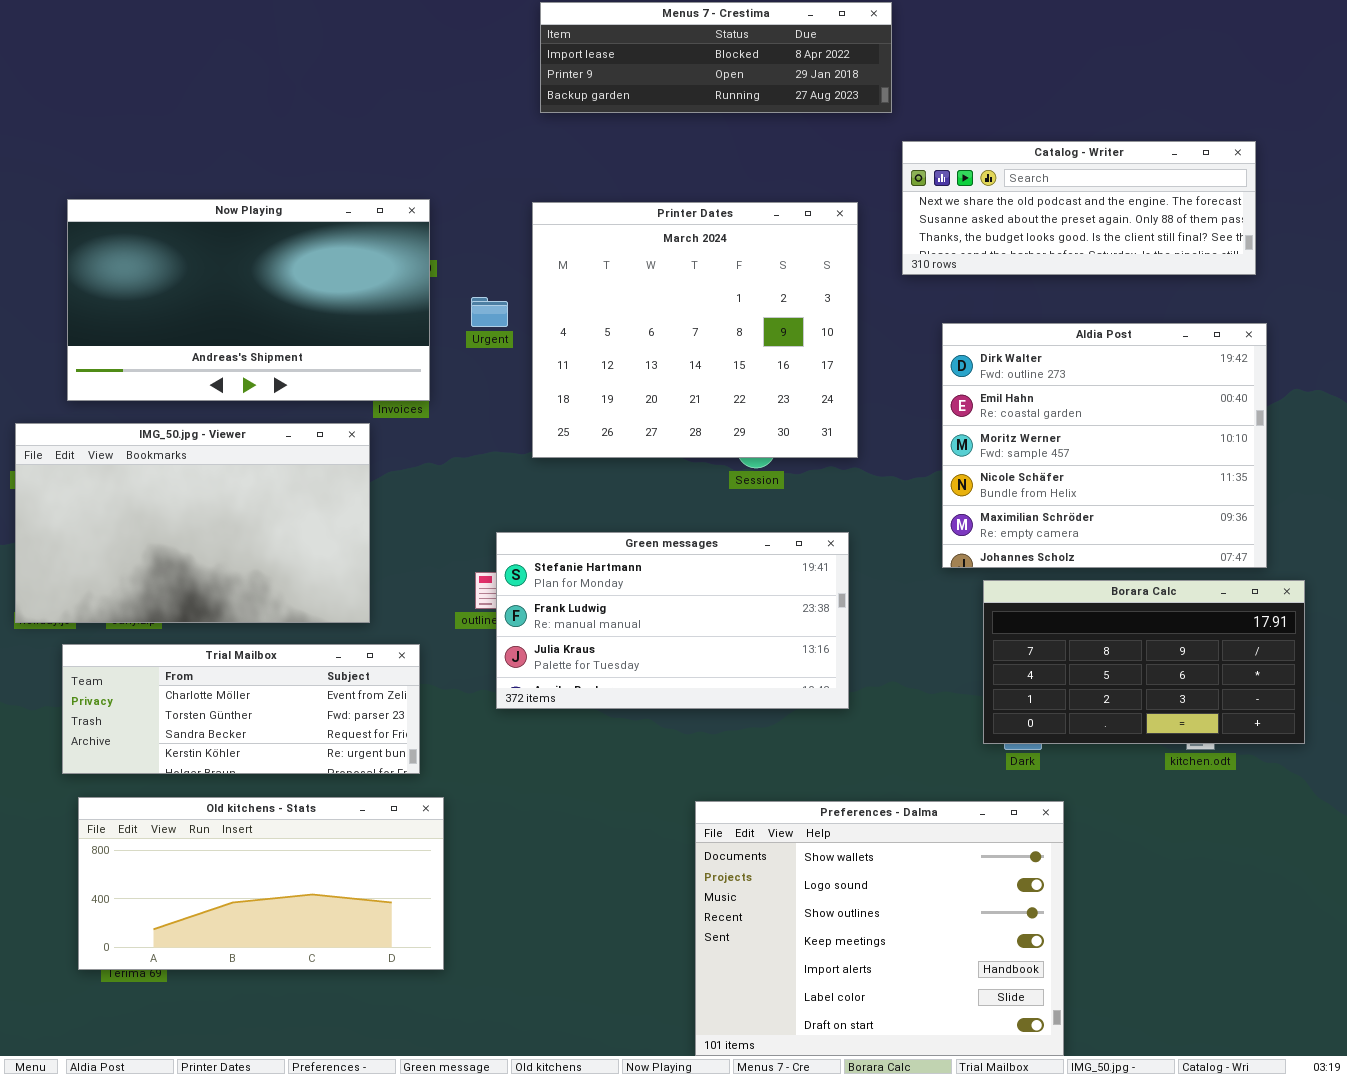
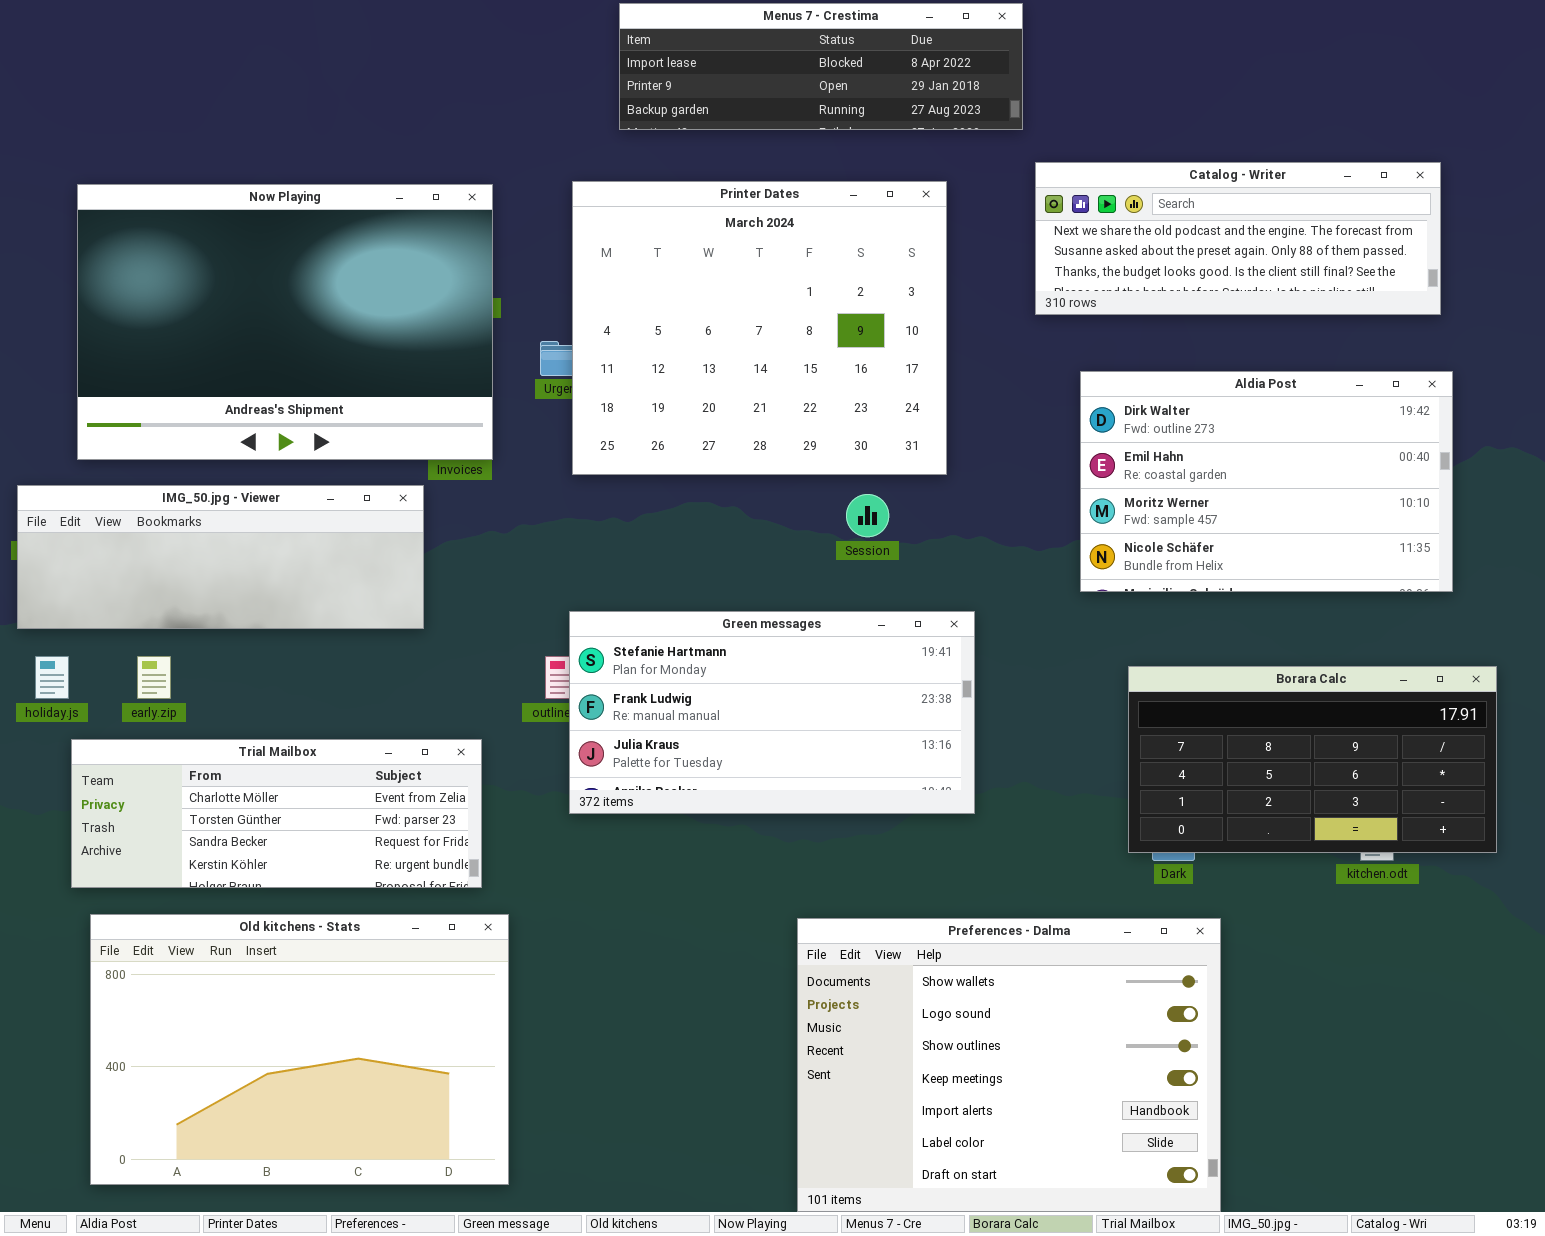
Now Playing: [67,199,430,401] -> [77,184,493,460], resized
Printer Dates: [532,202,858,458] -> [572,181,947,475], moved
Aldia Post: [942,323,1267,568] -> [1080,371,1453,592], resized
IMG_50.jpg - Viewer: [15,423,370,623] -> [17,485,424,629], resized
Old kitchens - Stats: [78,797,444,970] -> [90,914,509,1185], resized

